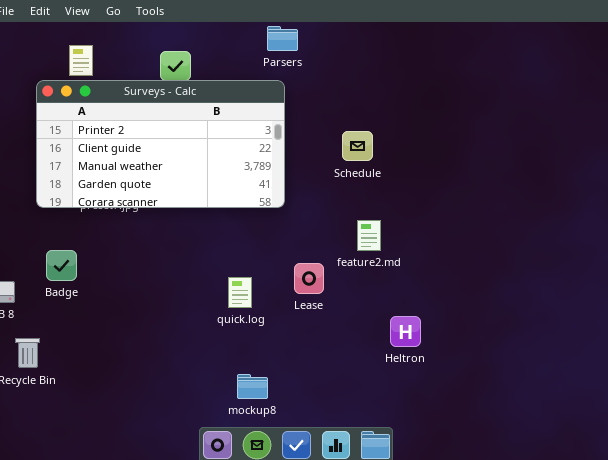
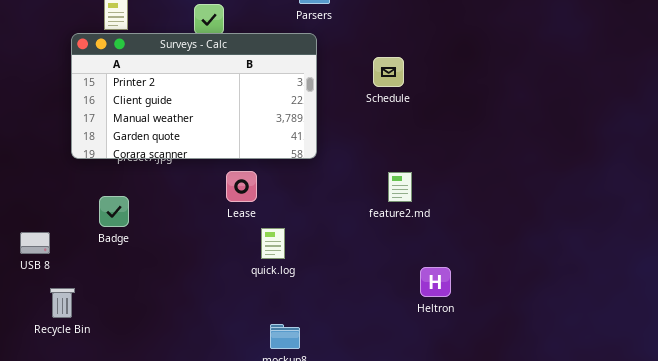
Schedule: [342,131,373,161] -> [373,57,404,87], moved
Badge: [46,250,77,281] -> [99,196,129,227], moved
Lease: [294,263,324,294] -> [226,171,257,202], moved

